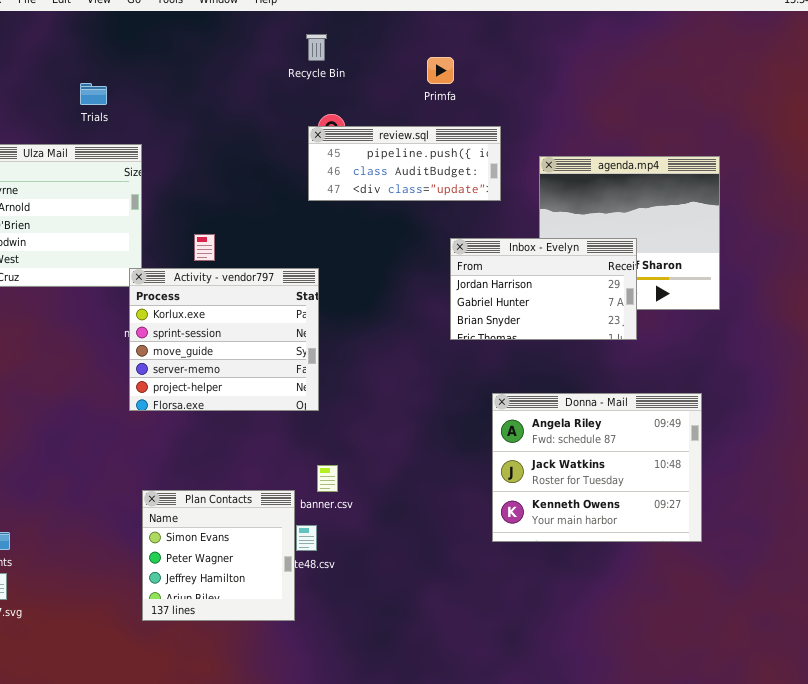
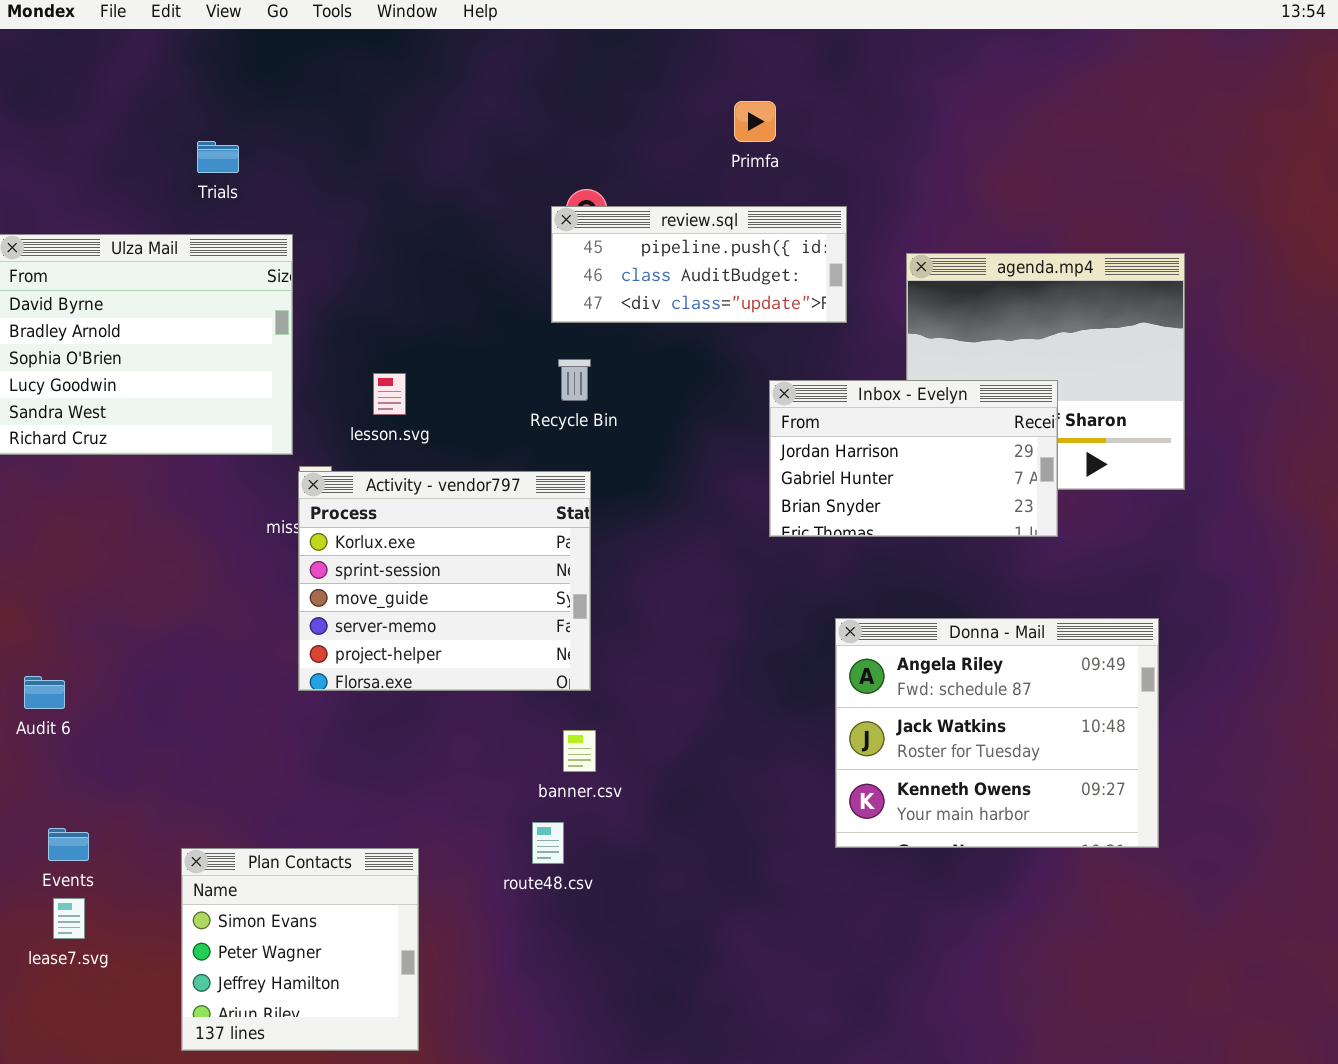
Recycle Bin: [306,34,327,61] -> [558,359,591,401], moved
Activity - vendor797: [129,268,319,411] -> [298,471,591,691], moved
Plan Contacts: [142,490,295,621] -> [181,848,419,1051], moved

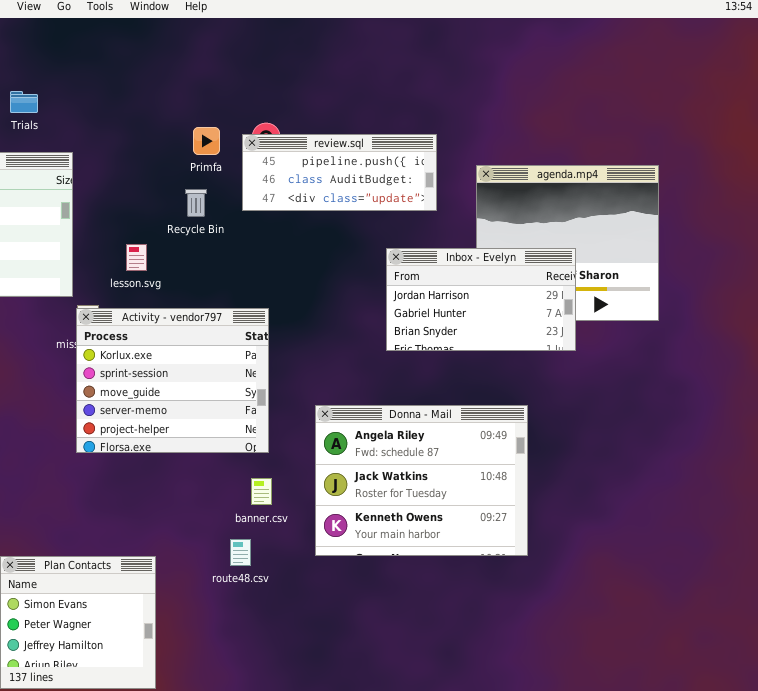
Primfa: [734,101,776,142] -> [193,127,220,155], moved
Recycle Bin: [558,359,591,401] -> [185,189,207,217], moved
Donna - Mail: [835,618,1159,848] -> [315,405,528,556], moved

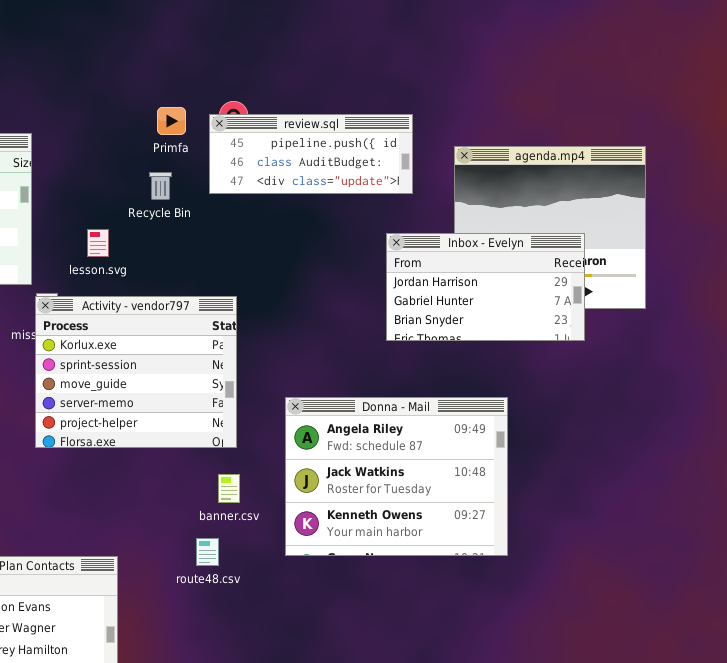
Inbox - Evelyn: [386,248,576,351] -> [386,233,585,341], moved

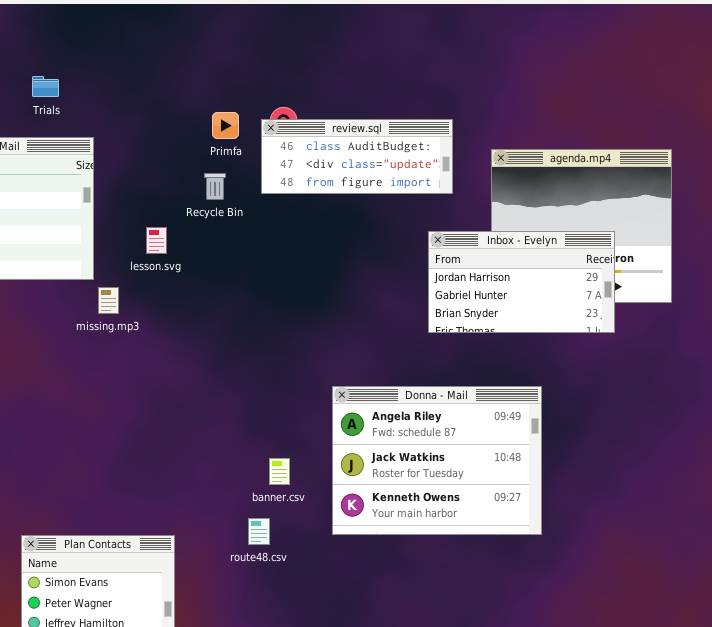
review.sql: [209,114,413,194] -> [261,119,453,194], scrolled down 1 row
Activity - vendor797: [35,296,237,448] -> none, closed

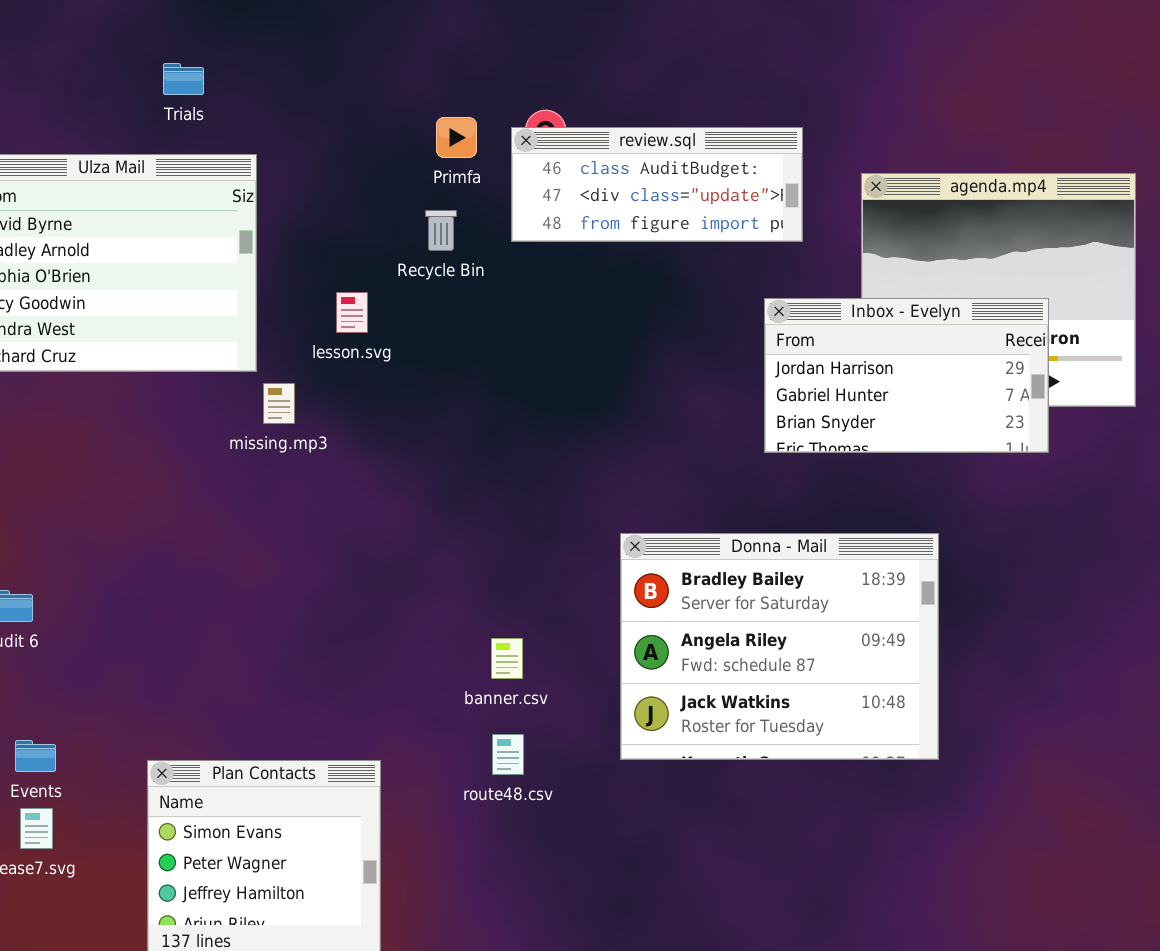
Donna - Mail: [332,386,542,535] -> [620,533,939,760], scrolled up 1 row
banner.csv: [269,458,290,485] -> [491,638,523,679], moved

